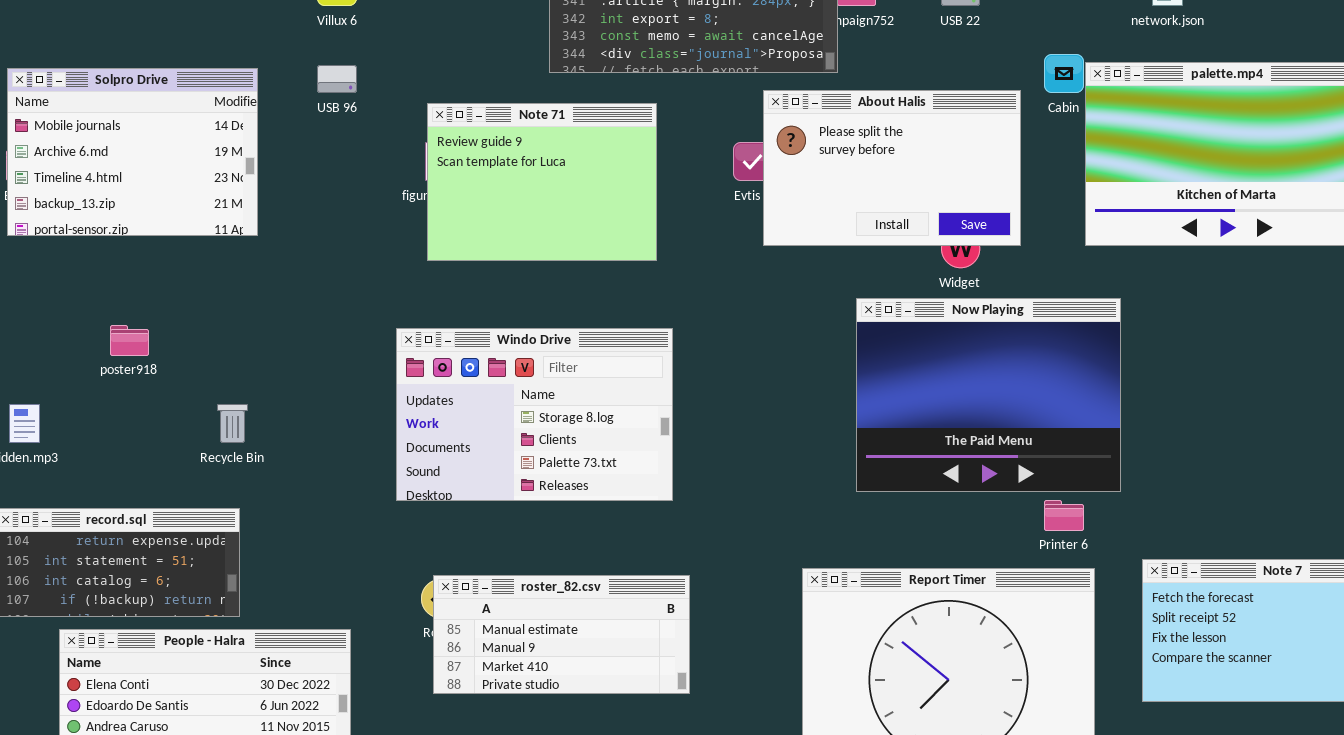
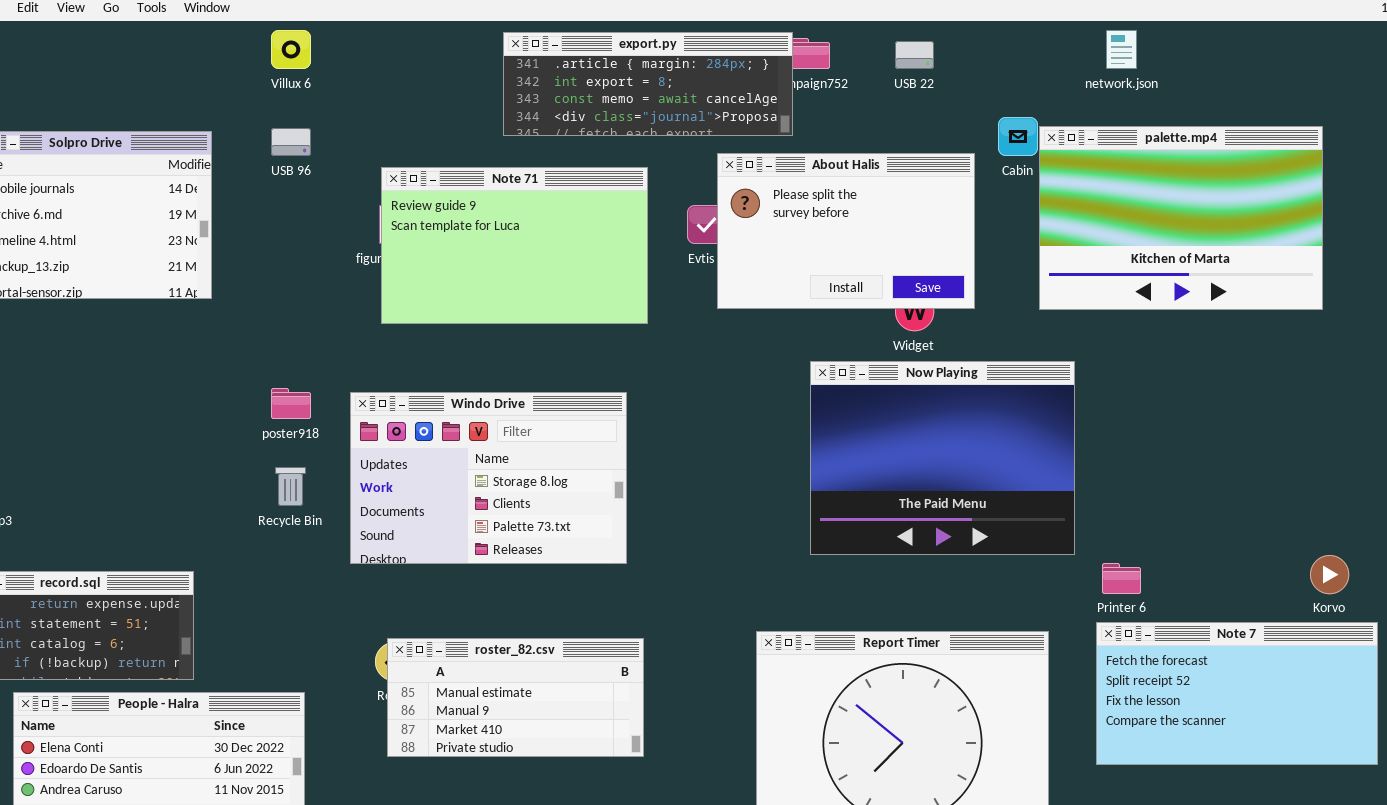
Note 71: [427,103,657,261] -> [381,167,648,324], resized
poster918: [110,325,149,356] -> [271,388,311,419], moved
Recycle Bin: [217,404,248,443] -> [275,467,306,506], moved
Printer 6: [1044,500,1084,531] -> [1102,563,1141,594], moved

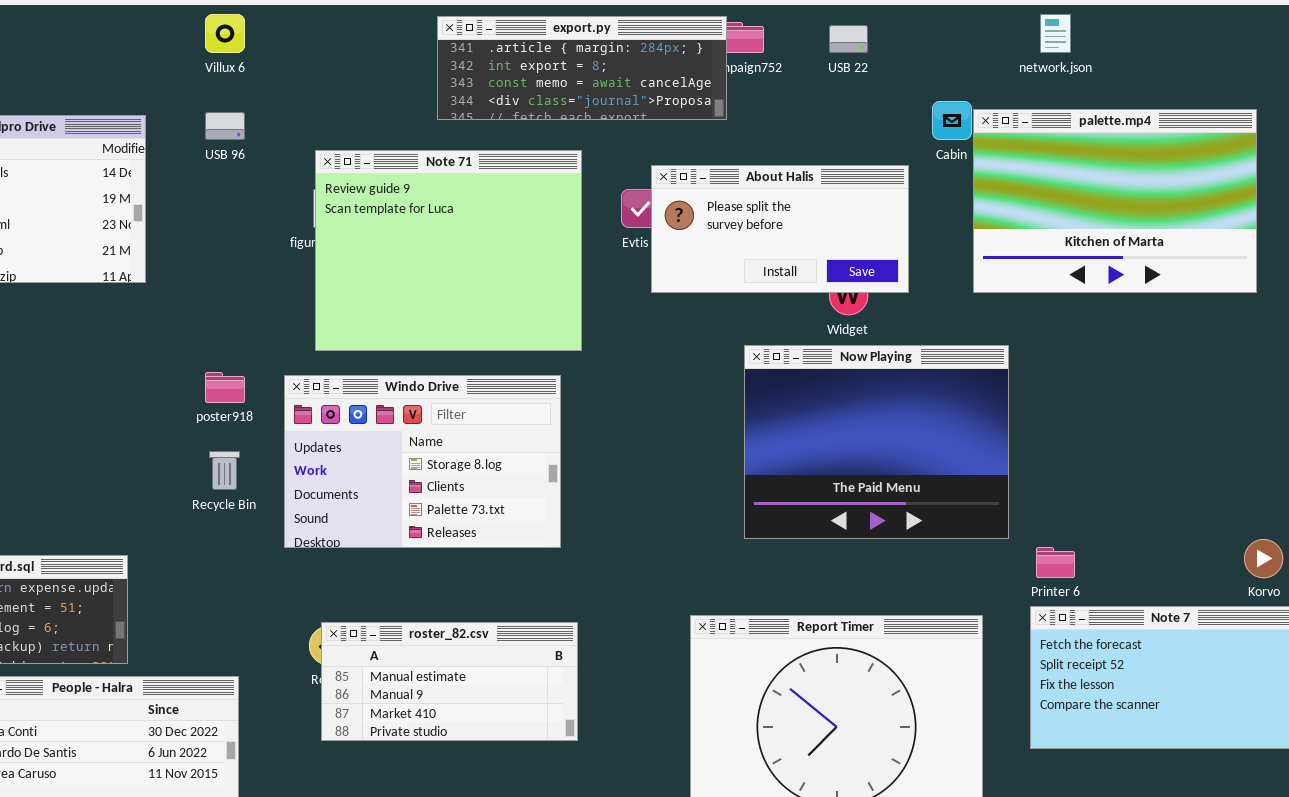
About Halis: [717,153,975,309] -> [651,165,909,293], resized
Note 71: [381,167,648,324] -> [315,150,582,351], resized

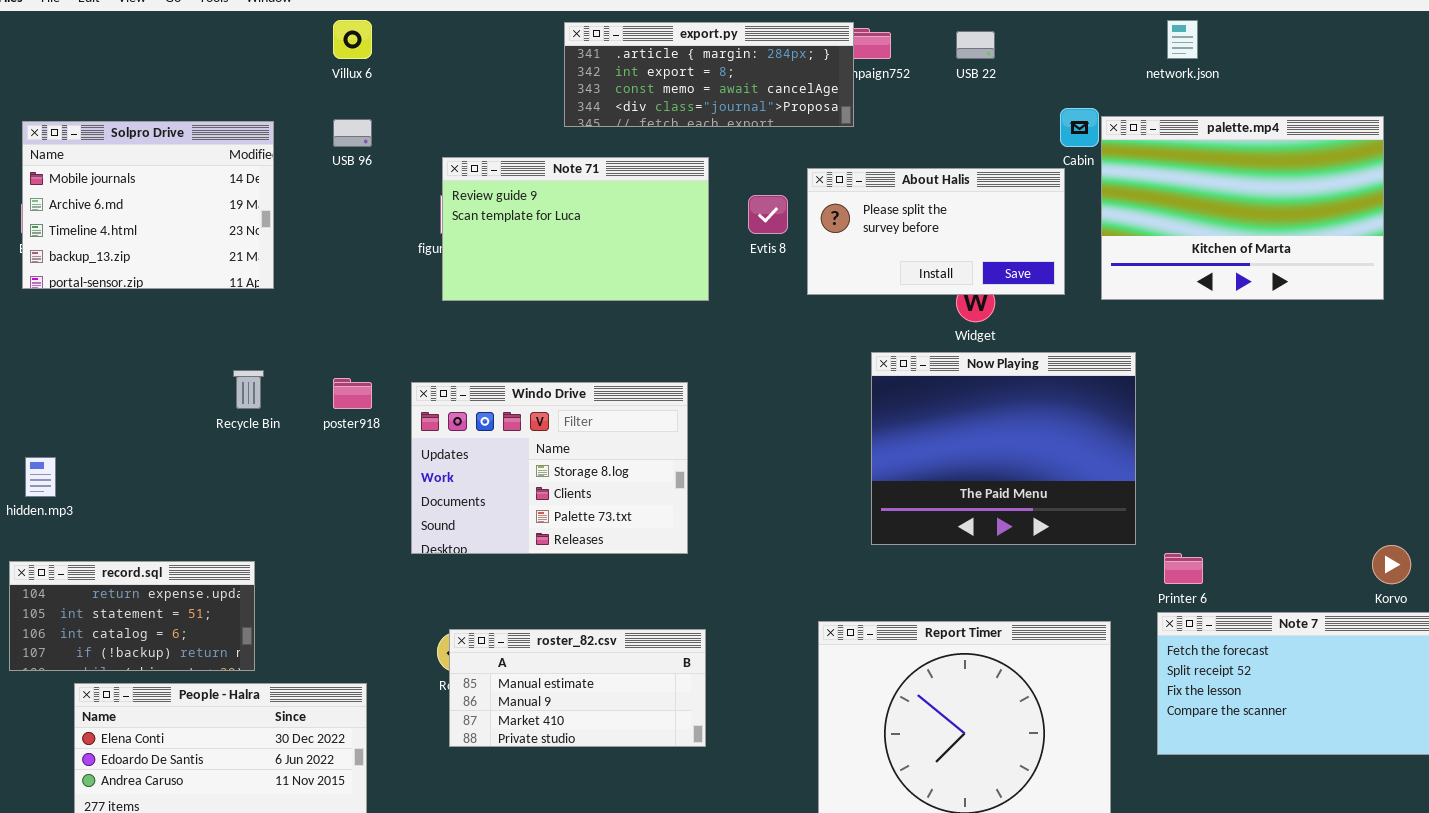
Note 71: [315,150,582,351] -> [442,157,709,301], resized
About Halis: [651,165,909,293] -> [807,168,1065,295], moved
Recycle Bin: [209,451,240,490] -> [233,370,264,409], moved

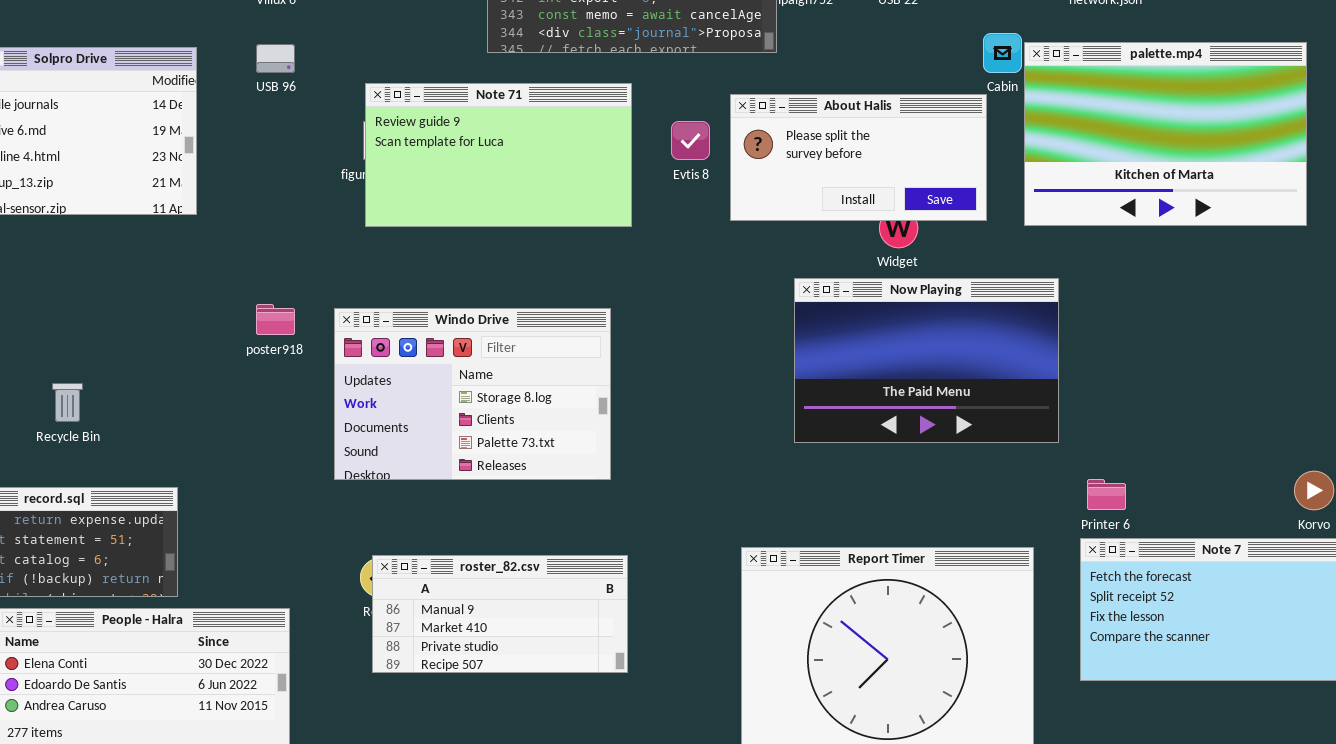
Now Playing: [871,352,1136,545] -> [794,278,1059,443], resized
Recycle Bin: [233,370,264,409] -> [52,383,83,422], moved
roster_82.csv: [449,629,706,747] -> [372,555,628,673], scrolled down 1 row

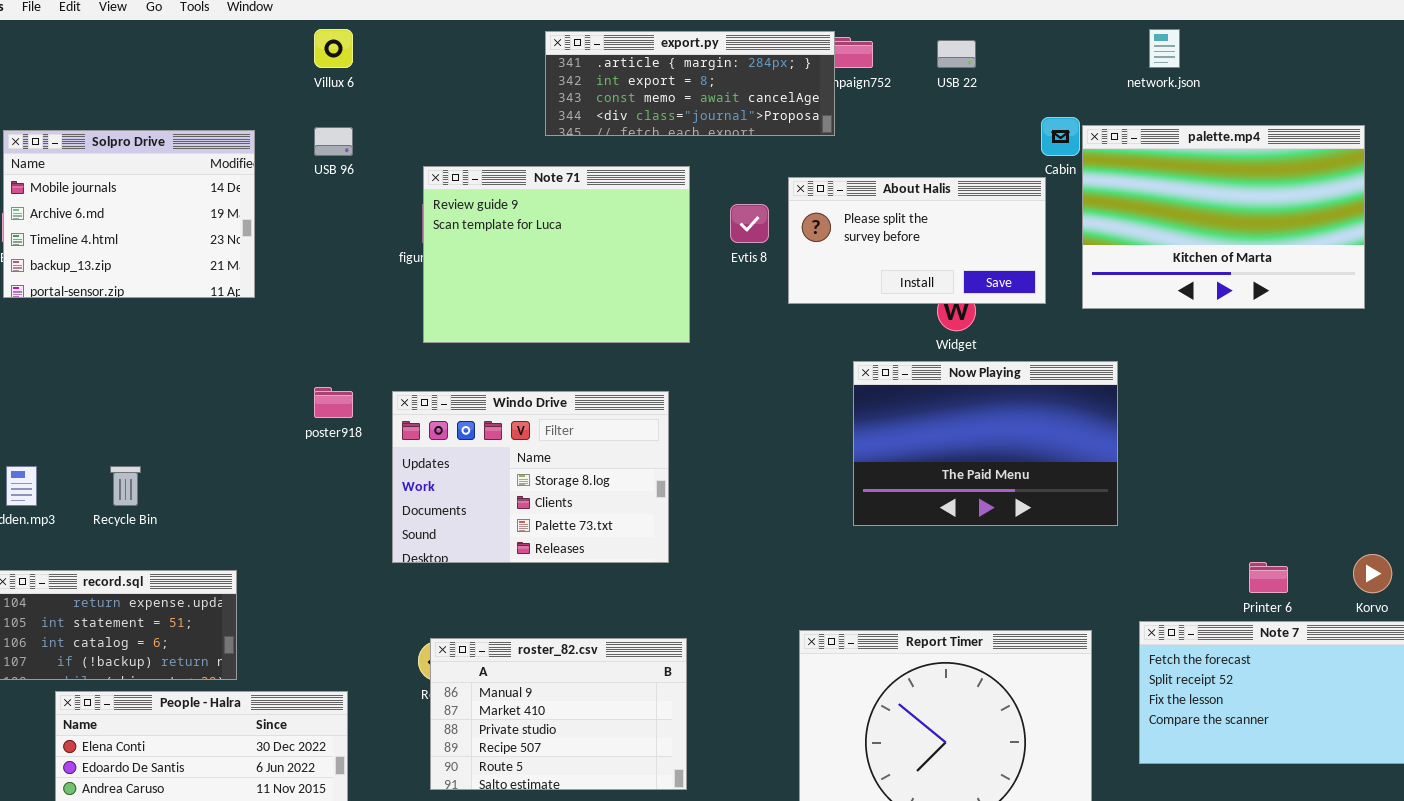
Note 71: [365,83,632,227] -> [423,166,690,343], resized
Printer 6: [1087,479,1126,510] -> [1249,562,1288,593], moved
roster_82.csv: [372,555,628,673] -> [430,638,687,790], resized

